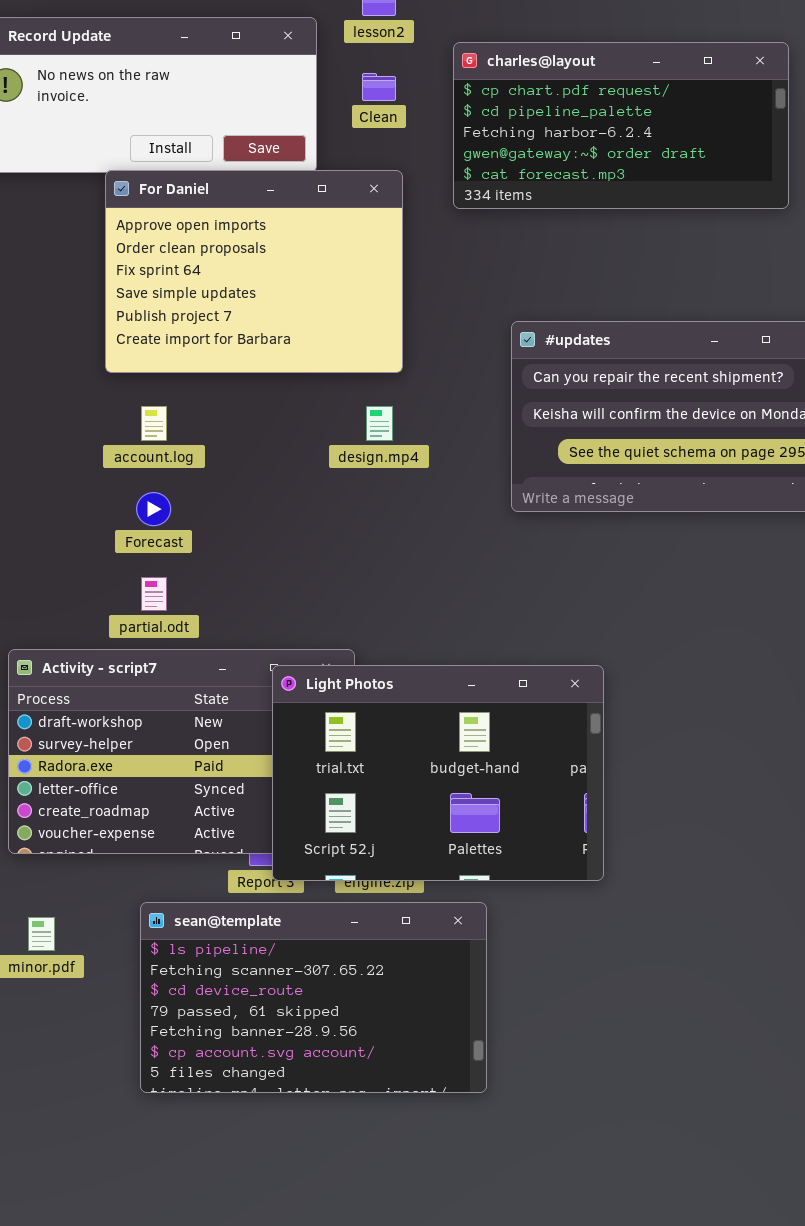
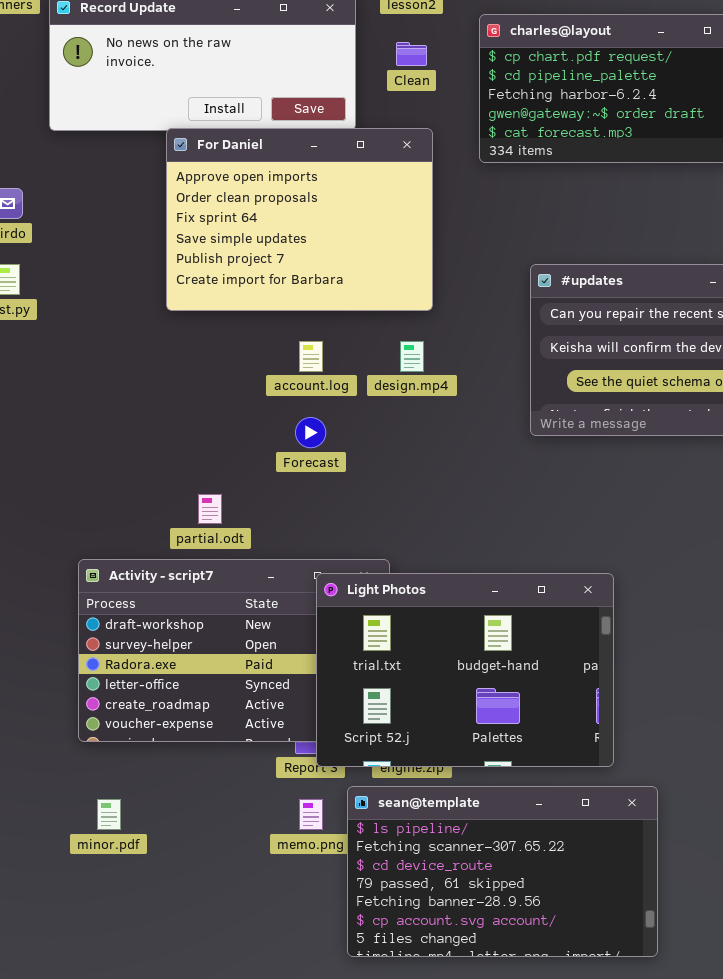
account.log: [141,406,167,441] -> [299,341,323,372], moved
Forecast: [136,492,171,526] -> [295,417,326,448], moved
sean@template: [140,902,487,1093] -> [347,786,658,957], moved

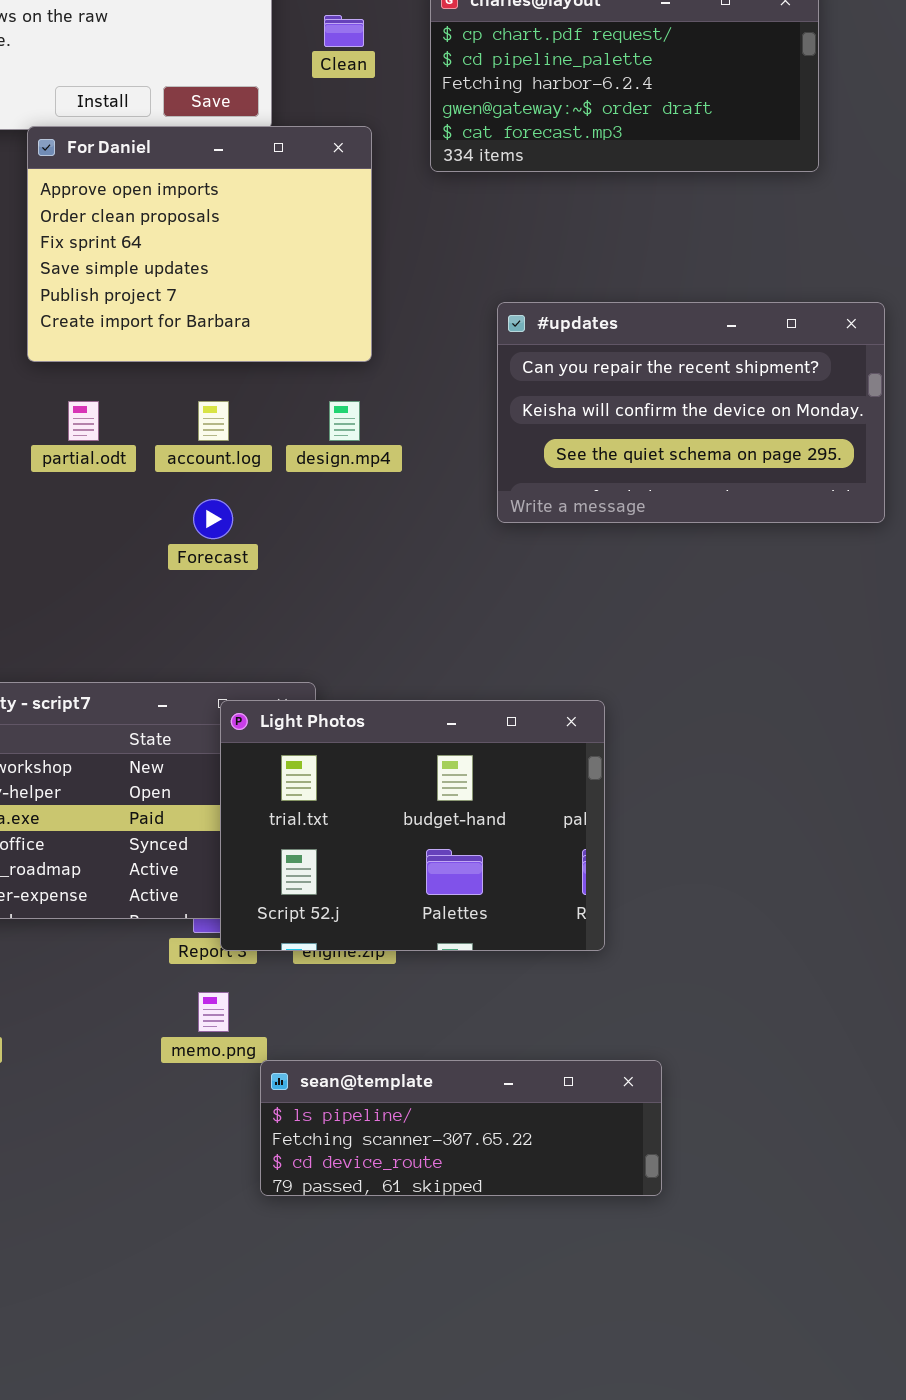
partial.odt: [198,494,222,524] -> [68,401,99,441], moved
sean@template: [347,786,658,957] -> [260,1060,662,1196], resized

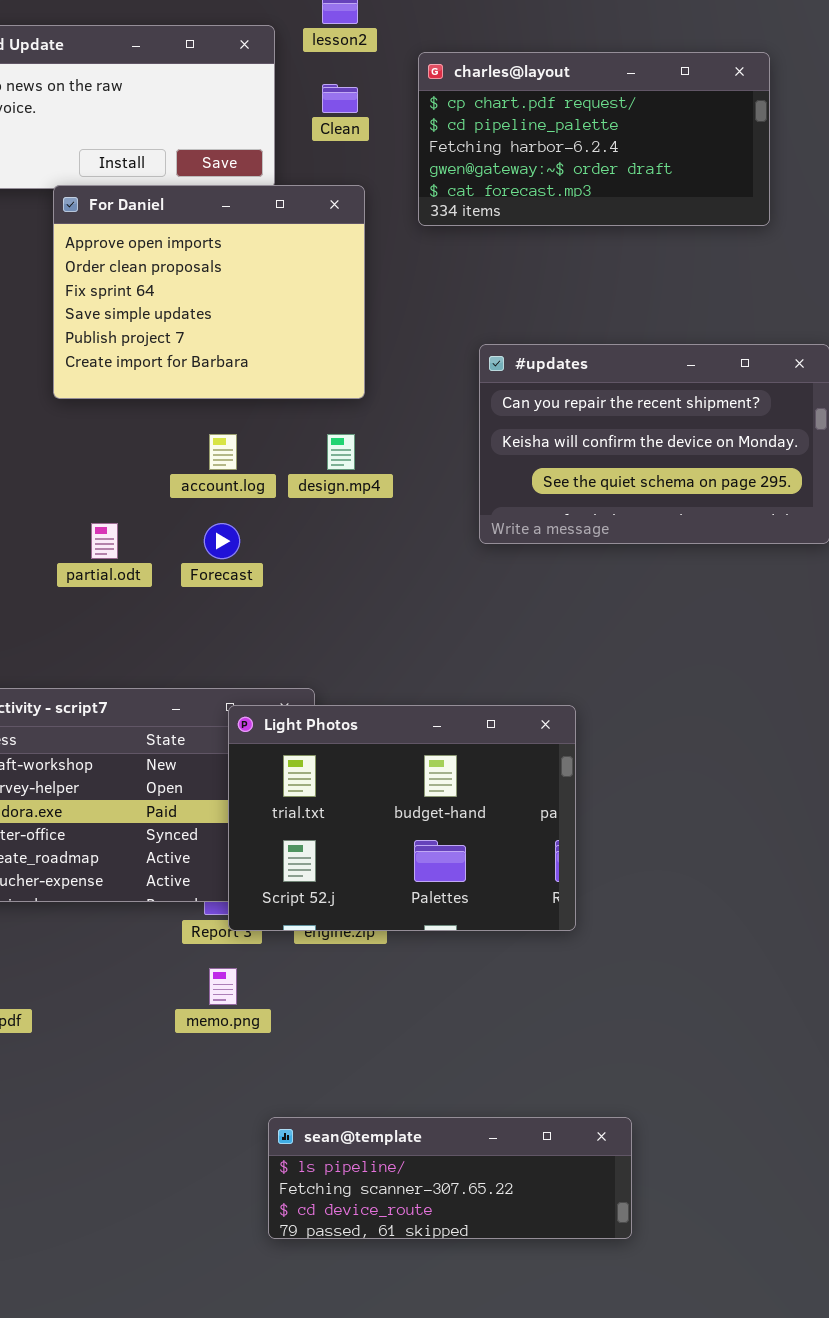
partial.odt: [68,401,99,441] -> [91,523,118,559], moved
sean@template: [260,1060,662,1196] -> [268,1117,632,1239], moved

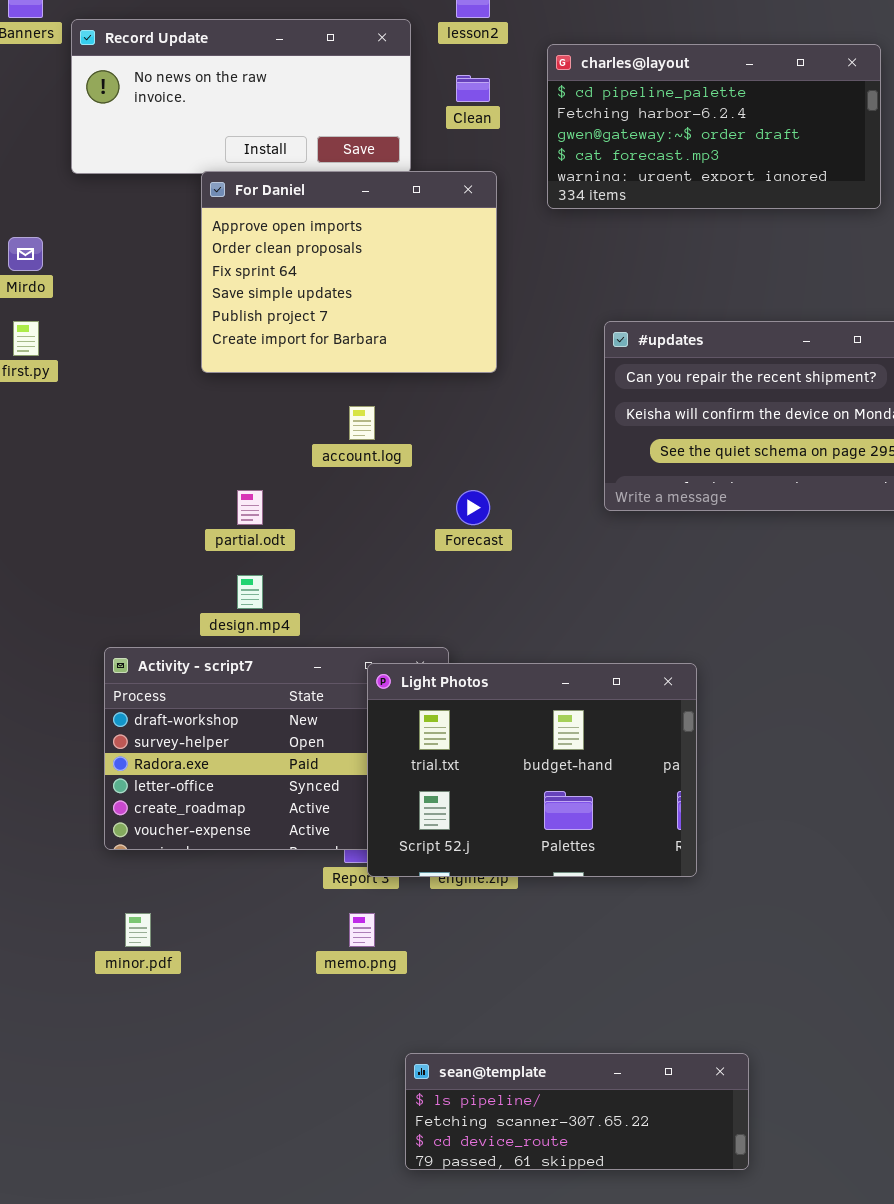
charles@layout: [418,52,770,226] -> [547,44,881,209], scrolled down 1 row
design.mp4: [327,434,355,470] -> [237,575,263,609], moved
Forecast: [204,523,240,559] -> [456,490,490,525], moved

